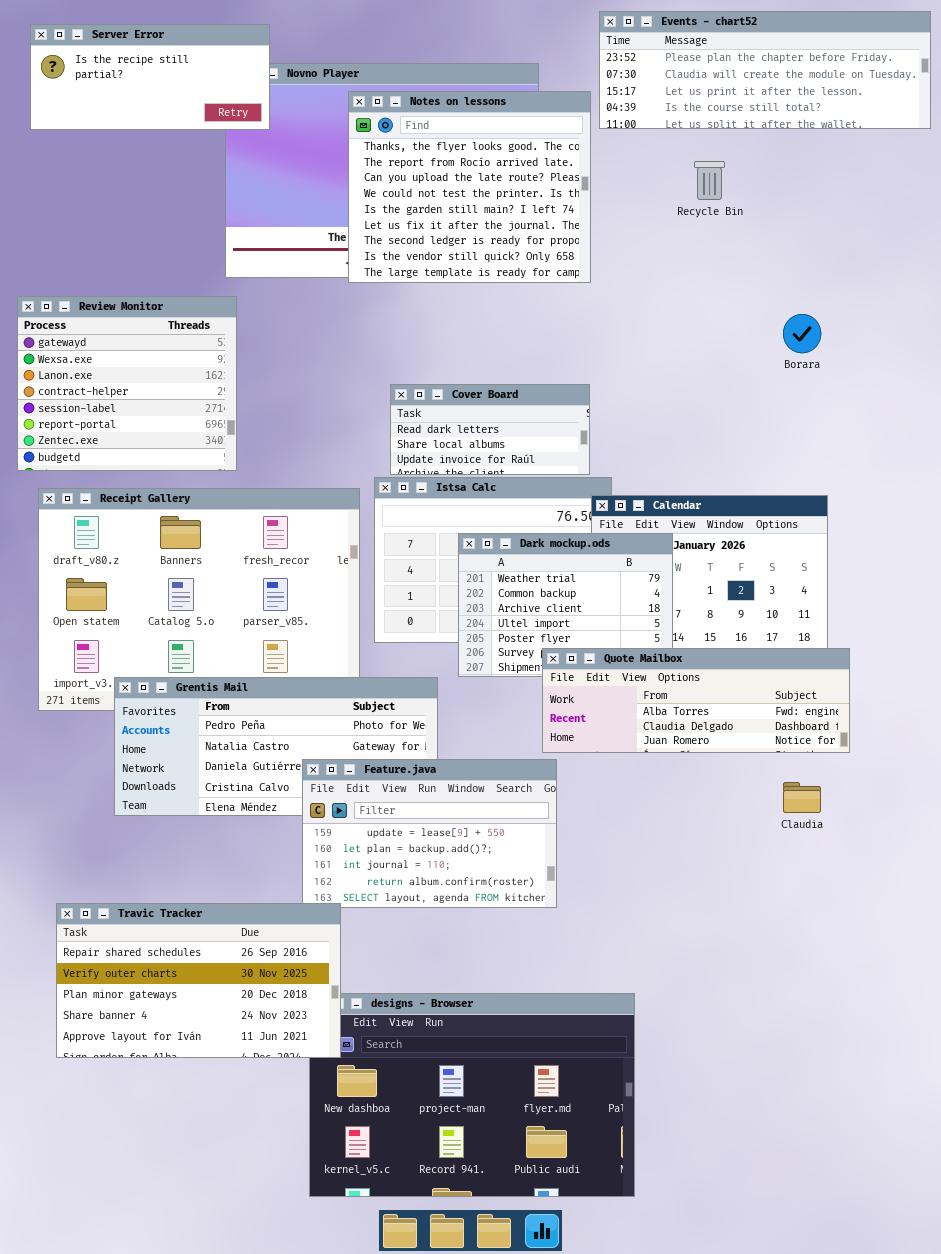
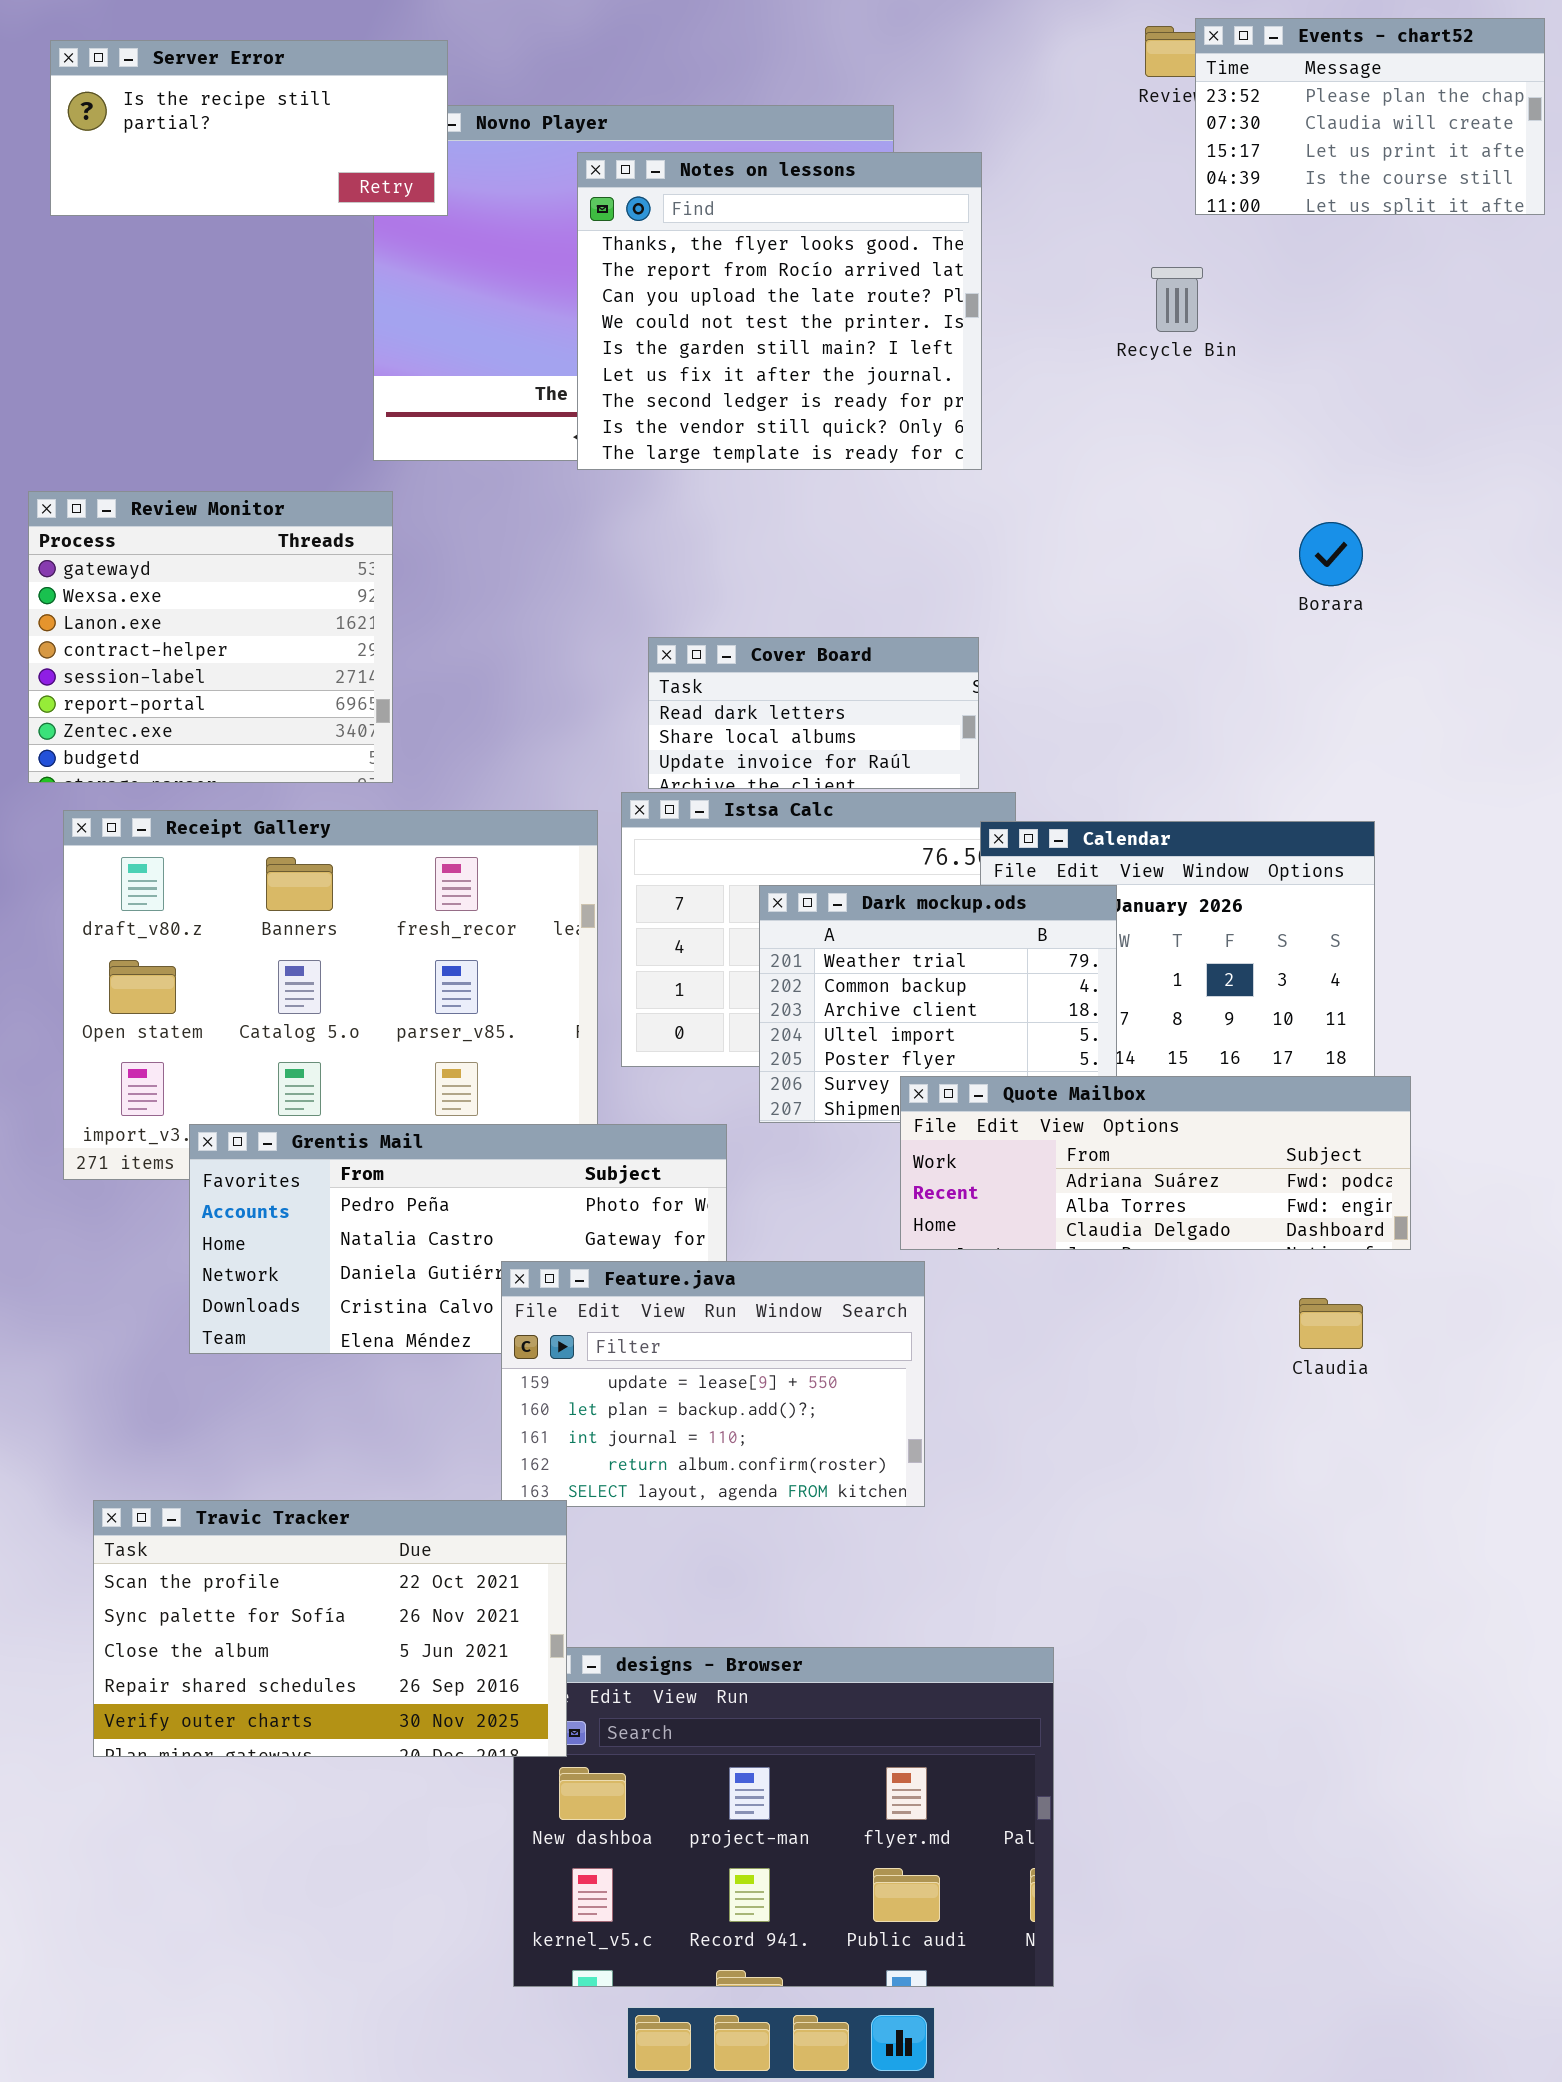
Events - chart52: [599,11,931,129] -> [1195,18,1545,215], resized
Quote Mailbox: [542,648,850,753] -> [900,1076,1411,1250], scrolled up 1 row
Travic Tracker: [56,903,341,1058] -> [93,1500,567,1757], scrolled up 3 rows

